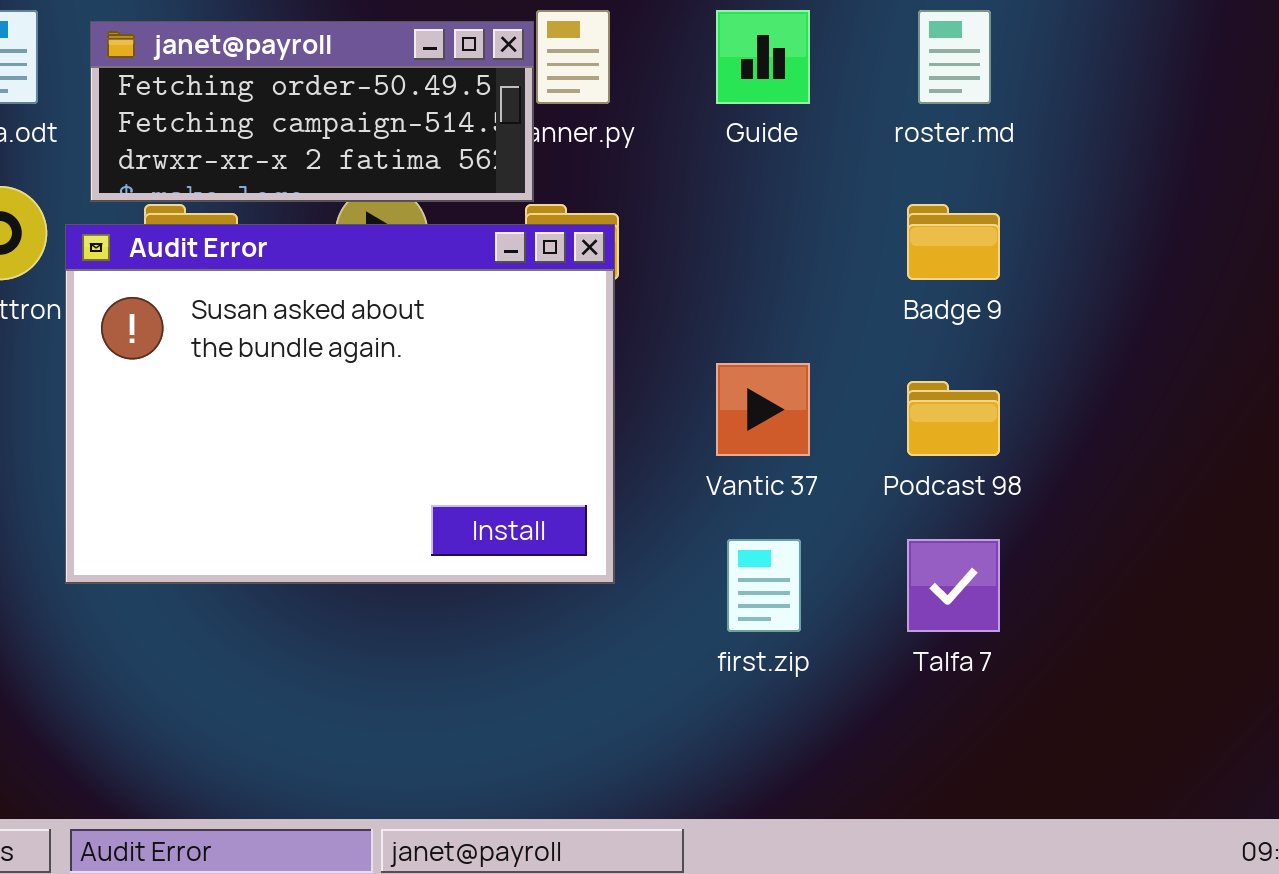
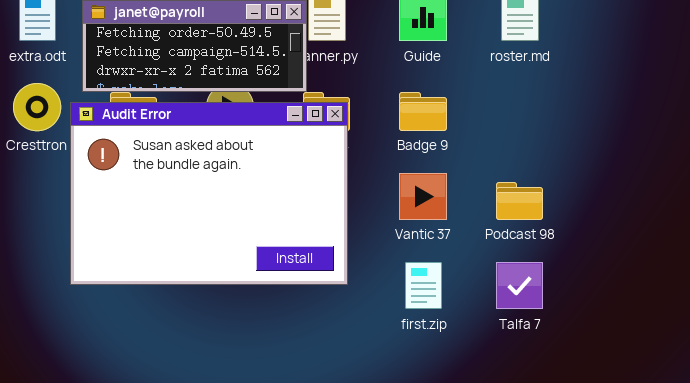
Badge 9: [907,204,1000,280] -> [399,92,447,131], moved

